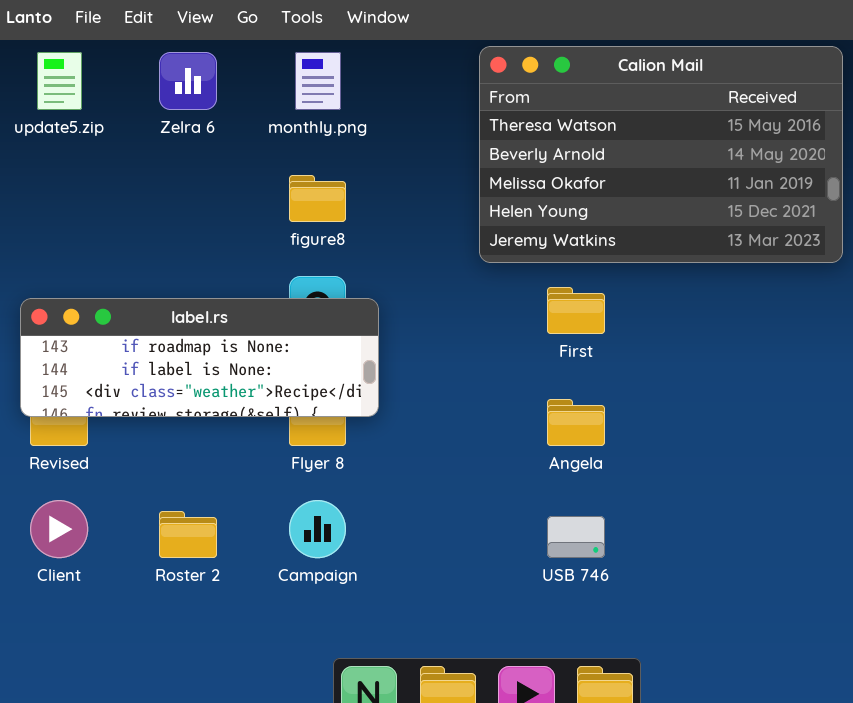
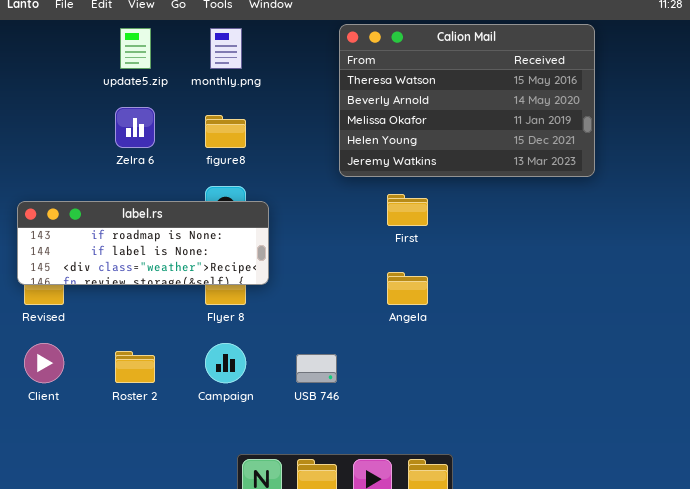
update5.zip: [37,52,82,110] -> [120,28,151,69], moved
Zelra 6: [159,52,217,110] -> [115,107,155,148], moved
USB 746: [547,516,605,558] -> [296,354,337,383], moved

